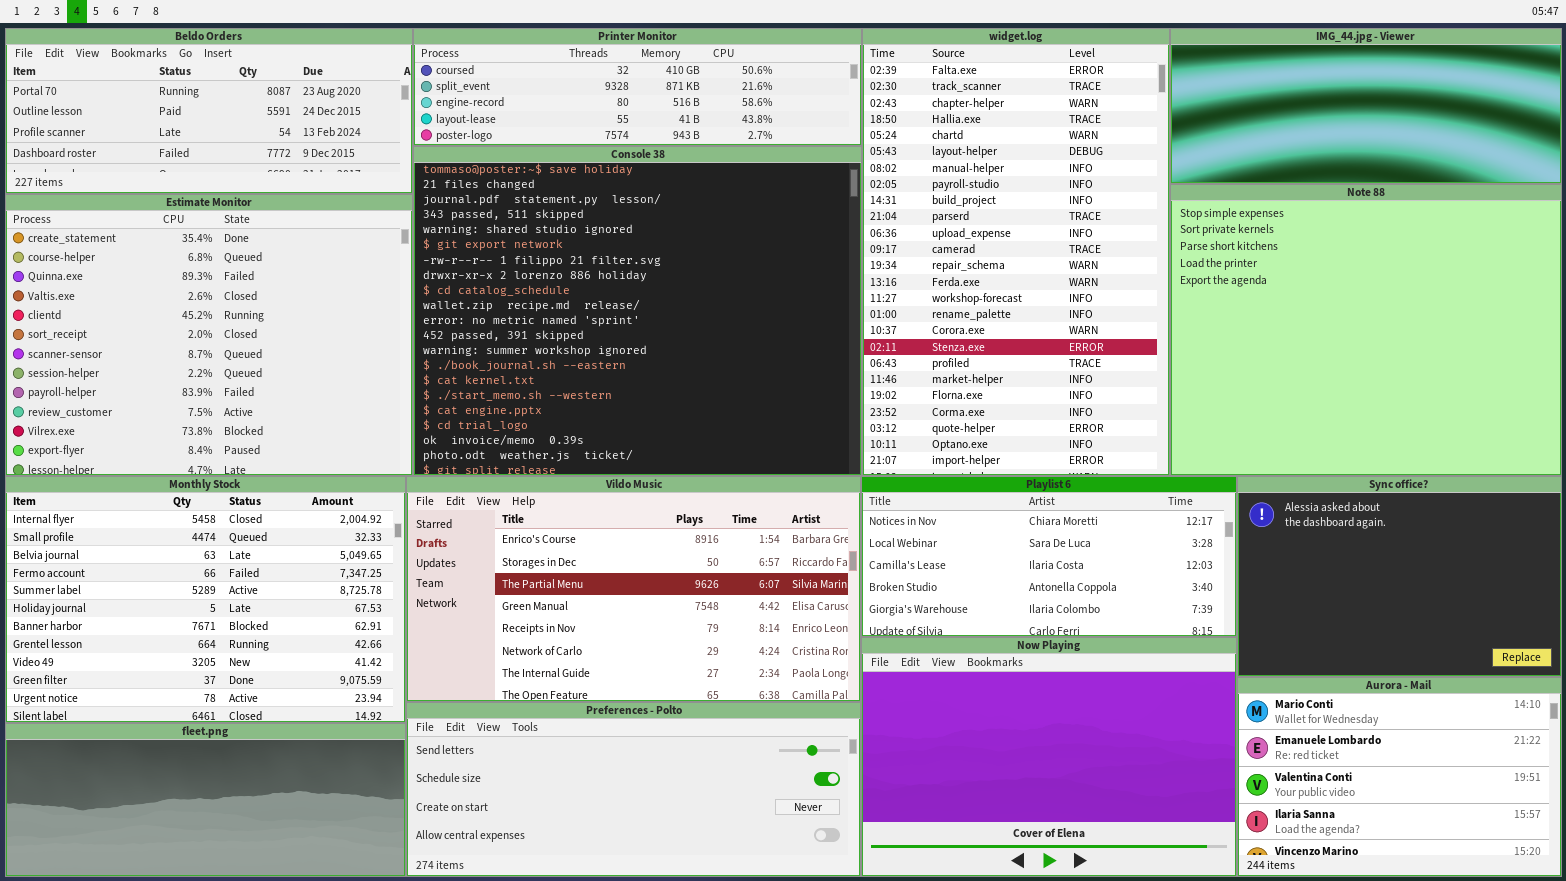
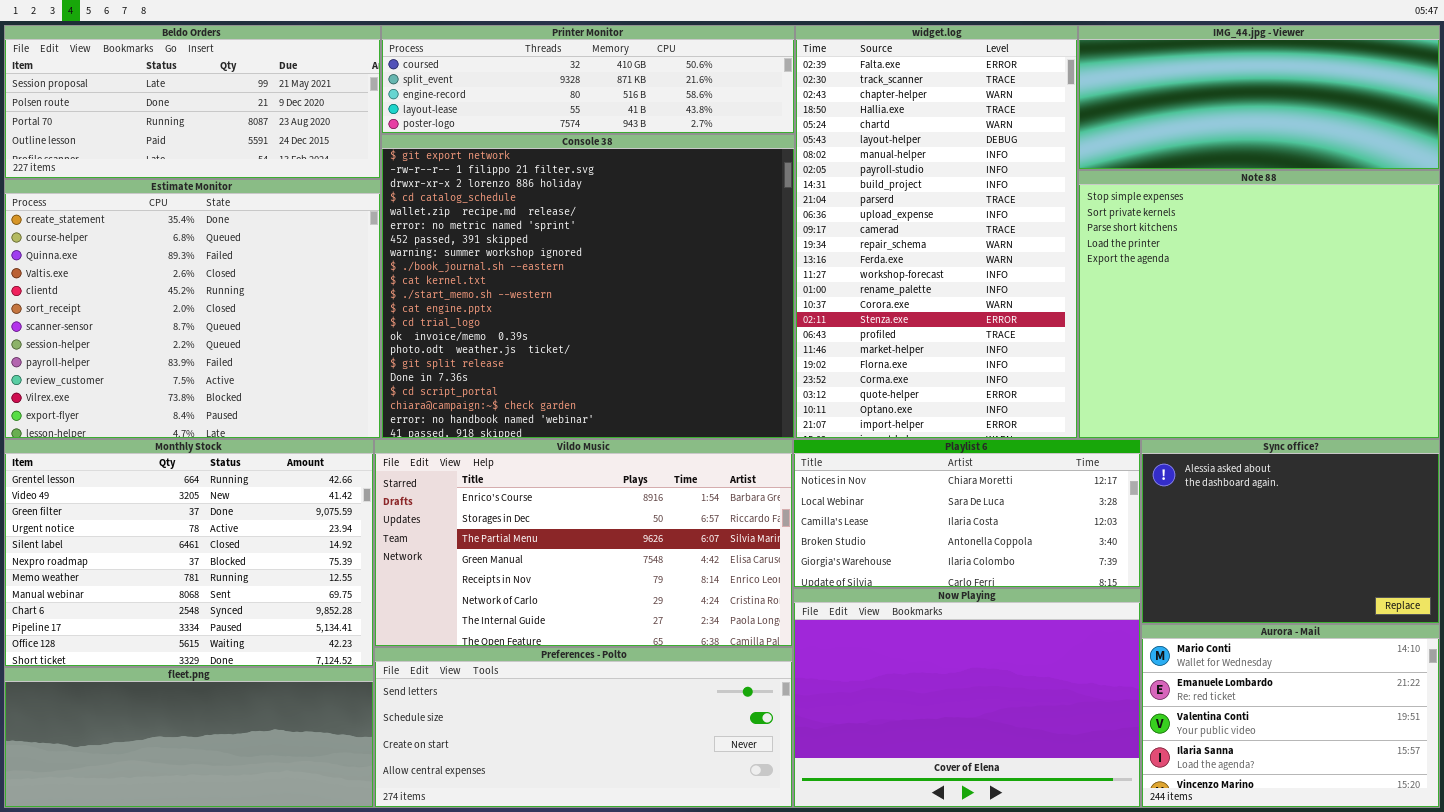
Beldo Orders: [5,28,413,194] -> [4,25,381,179], scrolled up 2 rows
Console 38: [413,146,862,476] -> [381,134,795,439], scrolled down 5 rows
Monthly Stock: [5,476,406,723] -> [4,439,374,667], scrolled down 7 rows

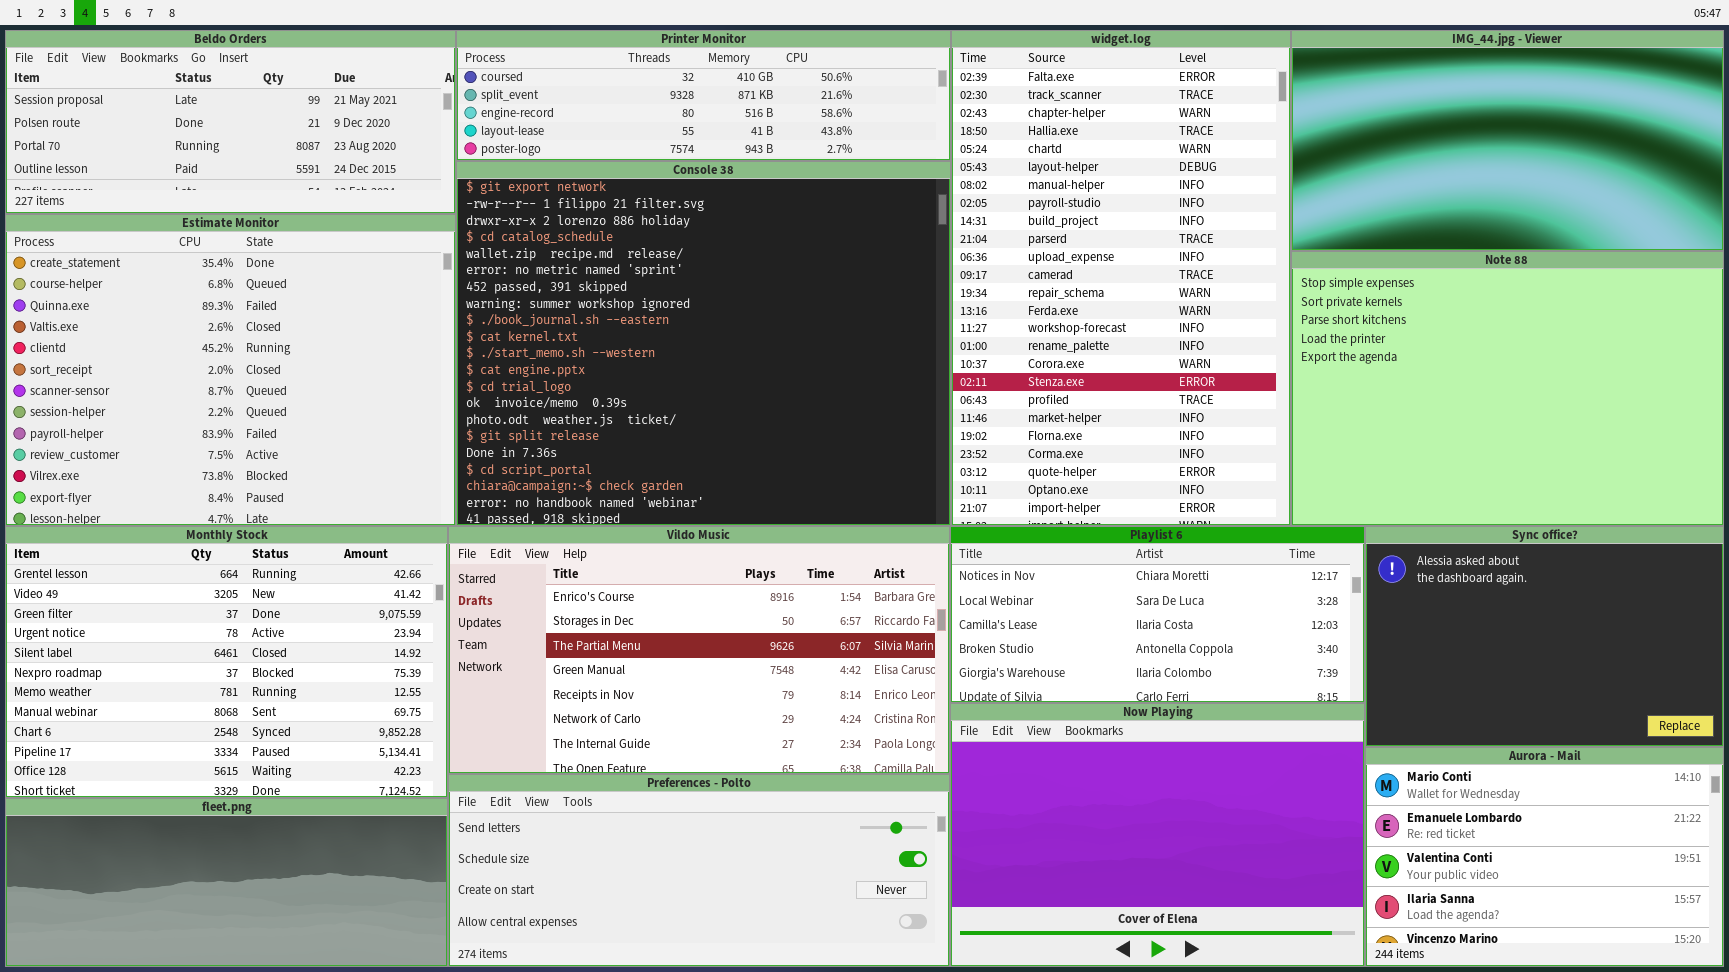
IMG_44.jpg - Viewer: [1078,25,1440,170] -> [1291,30,1724,251], resized
Note 88: [1078,170,1440,439] -> [1291,251,1724,526], resized

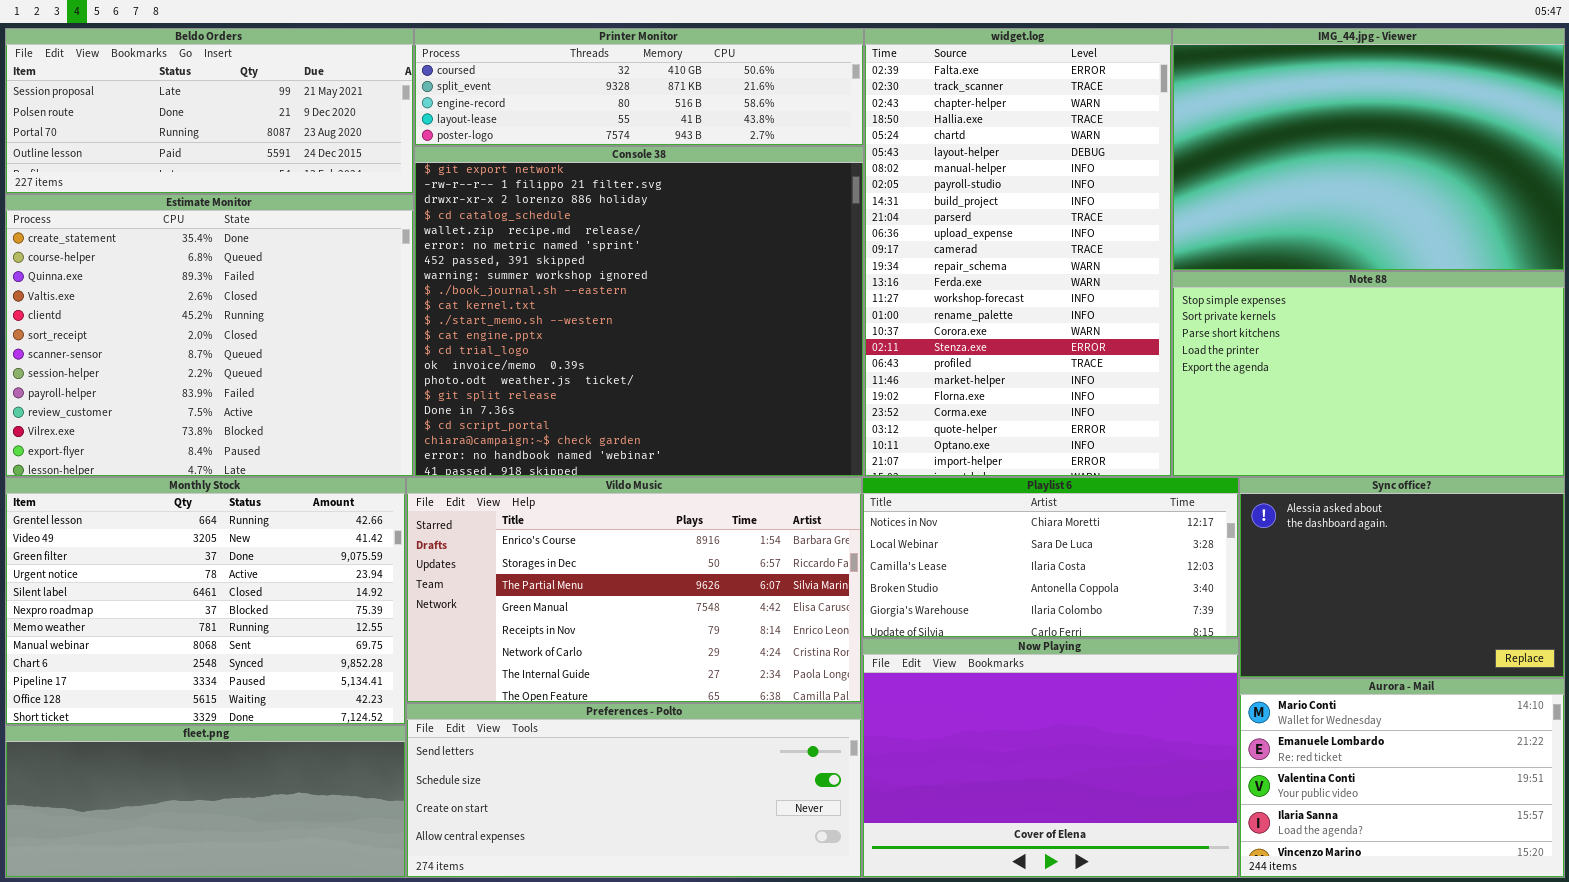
IMG_44.jpg - Viewer: [1291,30,1724,251] -> [1172,28,1565,271], resized
Note 88: [1291,251,1724,526] -> [1172,271,1565,477], resized

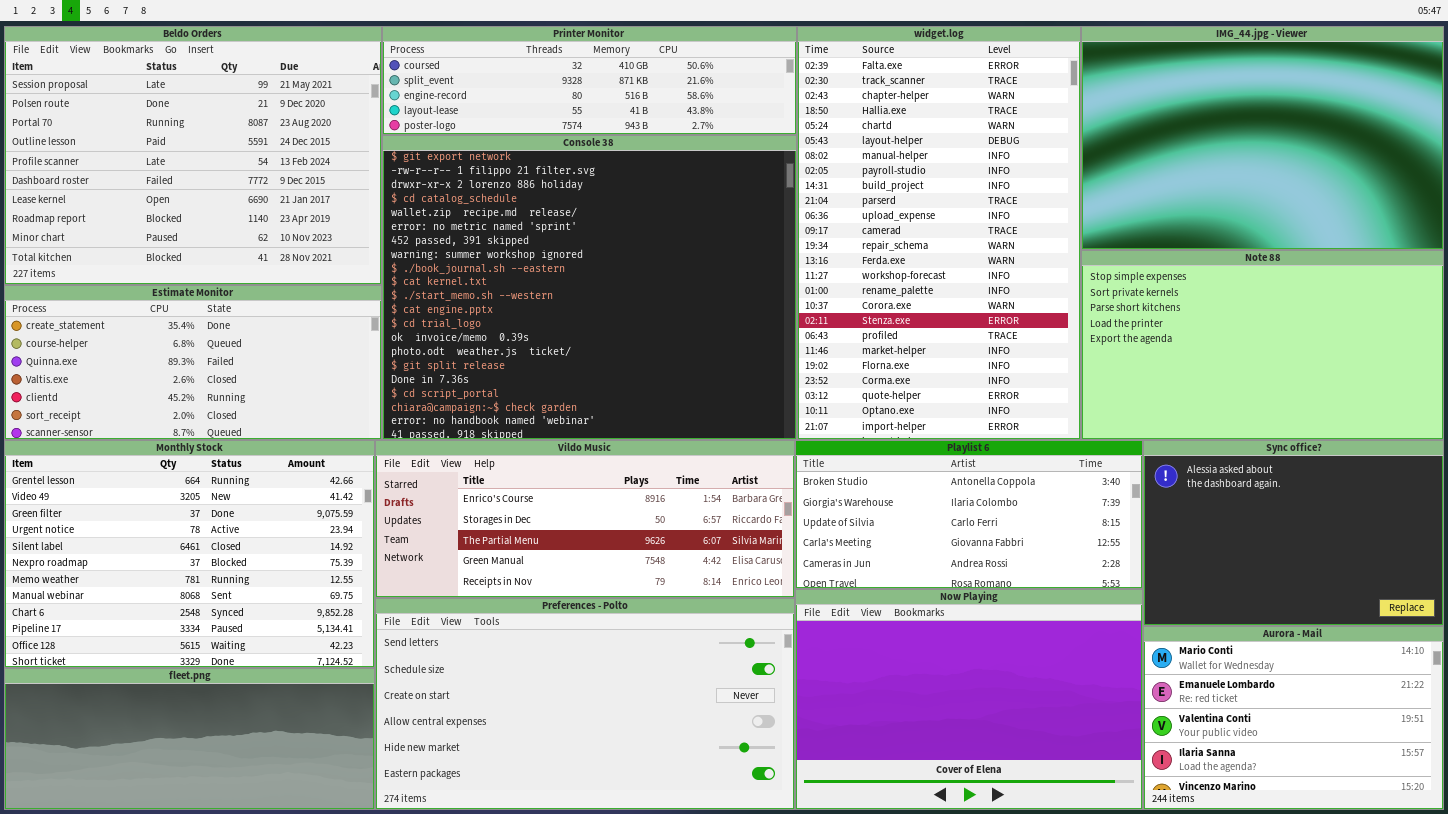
Beldo Orders: [5,28,414,194] -> [4,26,382,285], resized
Estimate Monitor: [5,194,414,477] -> [4,285,382,440], resized
Vildo Music: [406,477,862,703] -> [375,440,795,598], resized
Playlist 6: [862,477,1239,638] -> [795,440,1143,589], scrolled down 3 rows
Preferences - Polto: [406,703,862,878] -> [375,598,795,810], resized

